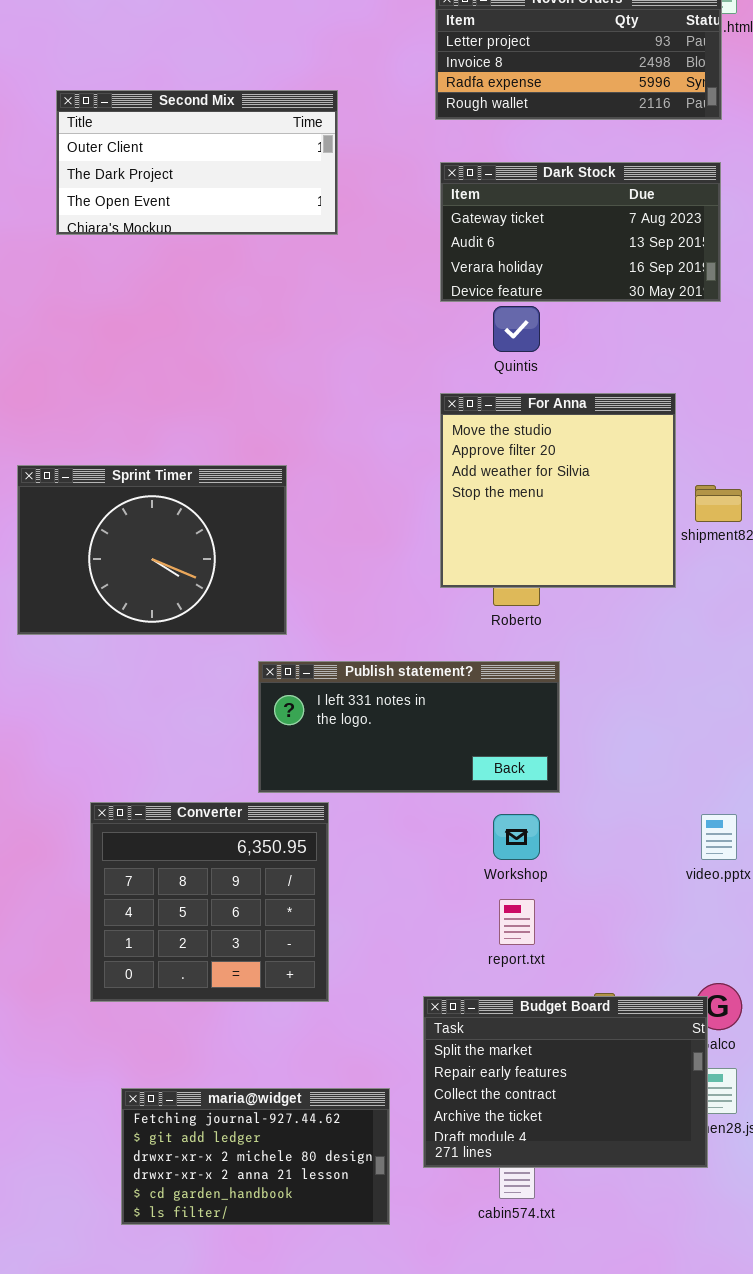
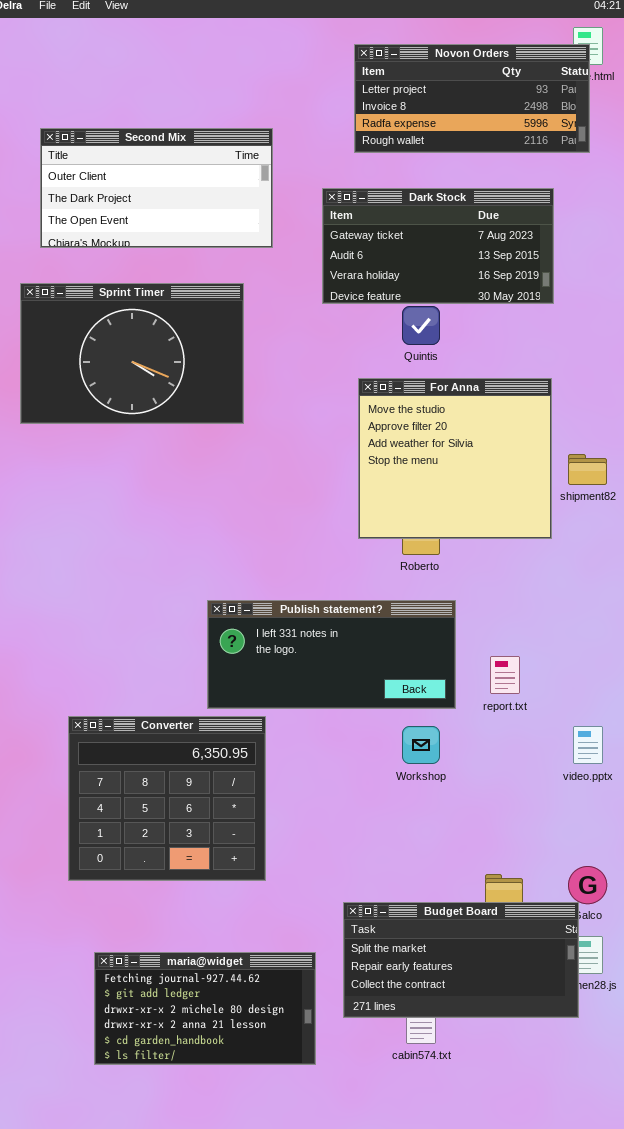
Dark Stock: [440,162,721,302] -> [322,188,554,304], moved
Sprint Timer: [17,465,287,635] -> [20,283,244,424], moved
report.txt: [499,899,535,945] -> [490,656,520,694], moved
Budget Board: [423,996,708,1168] -> [343,902,579,1018], resized

